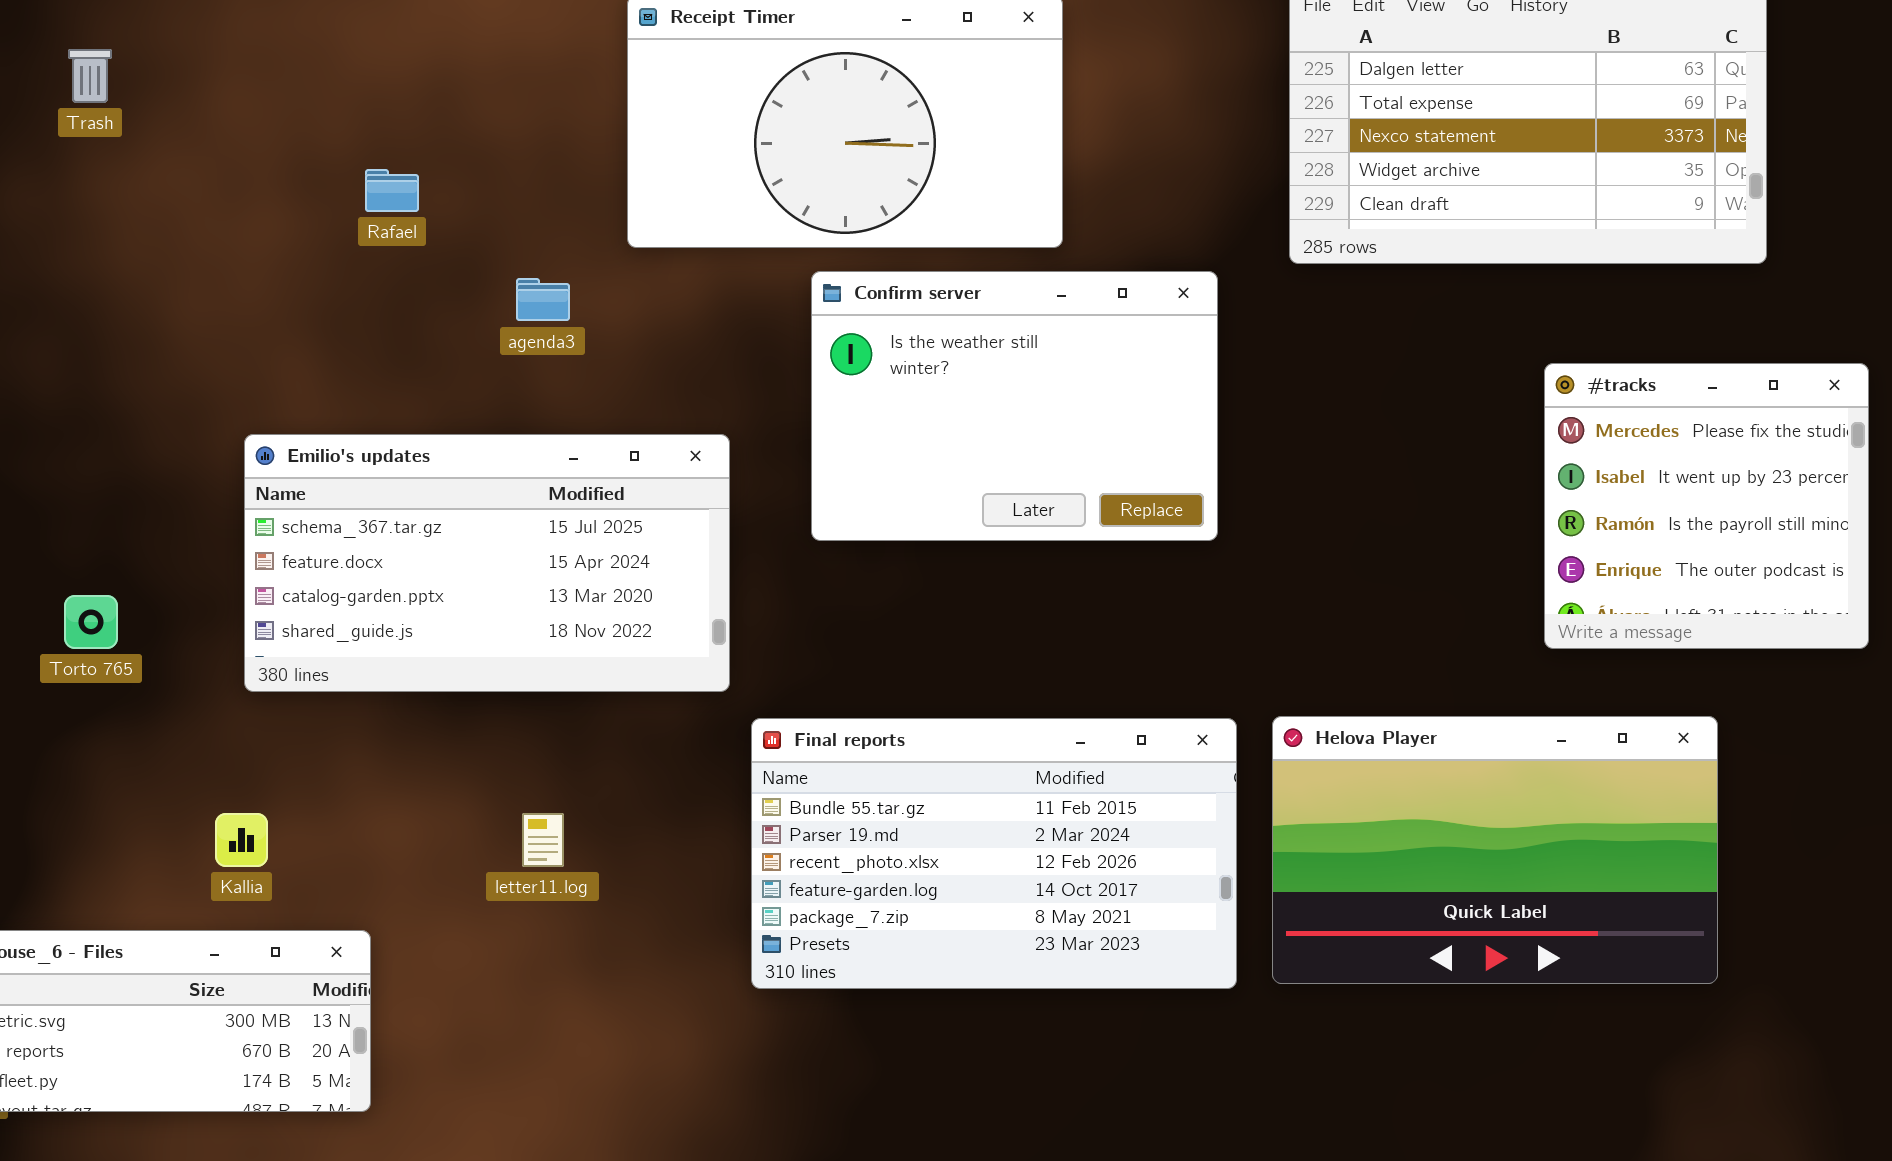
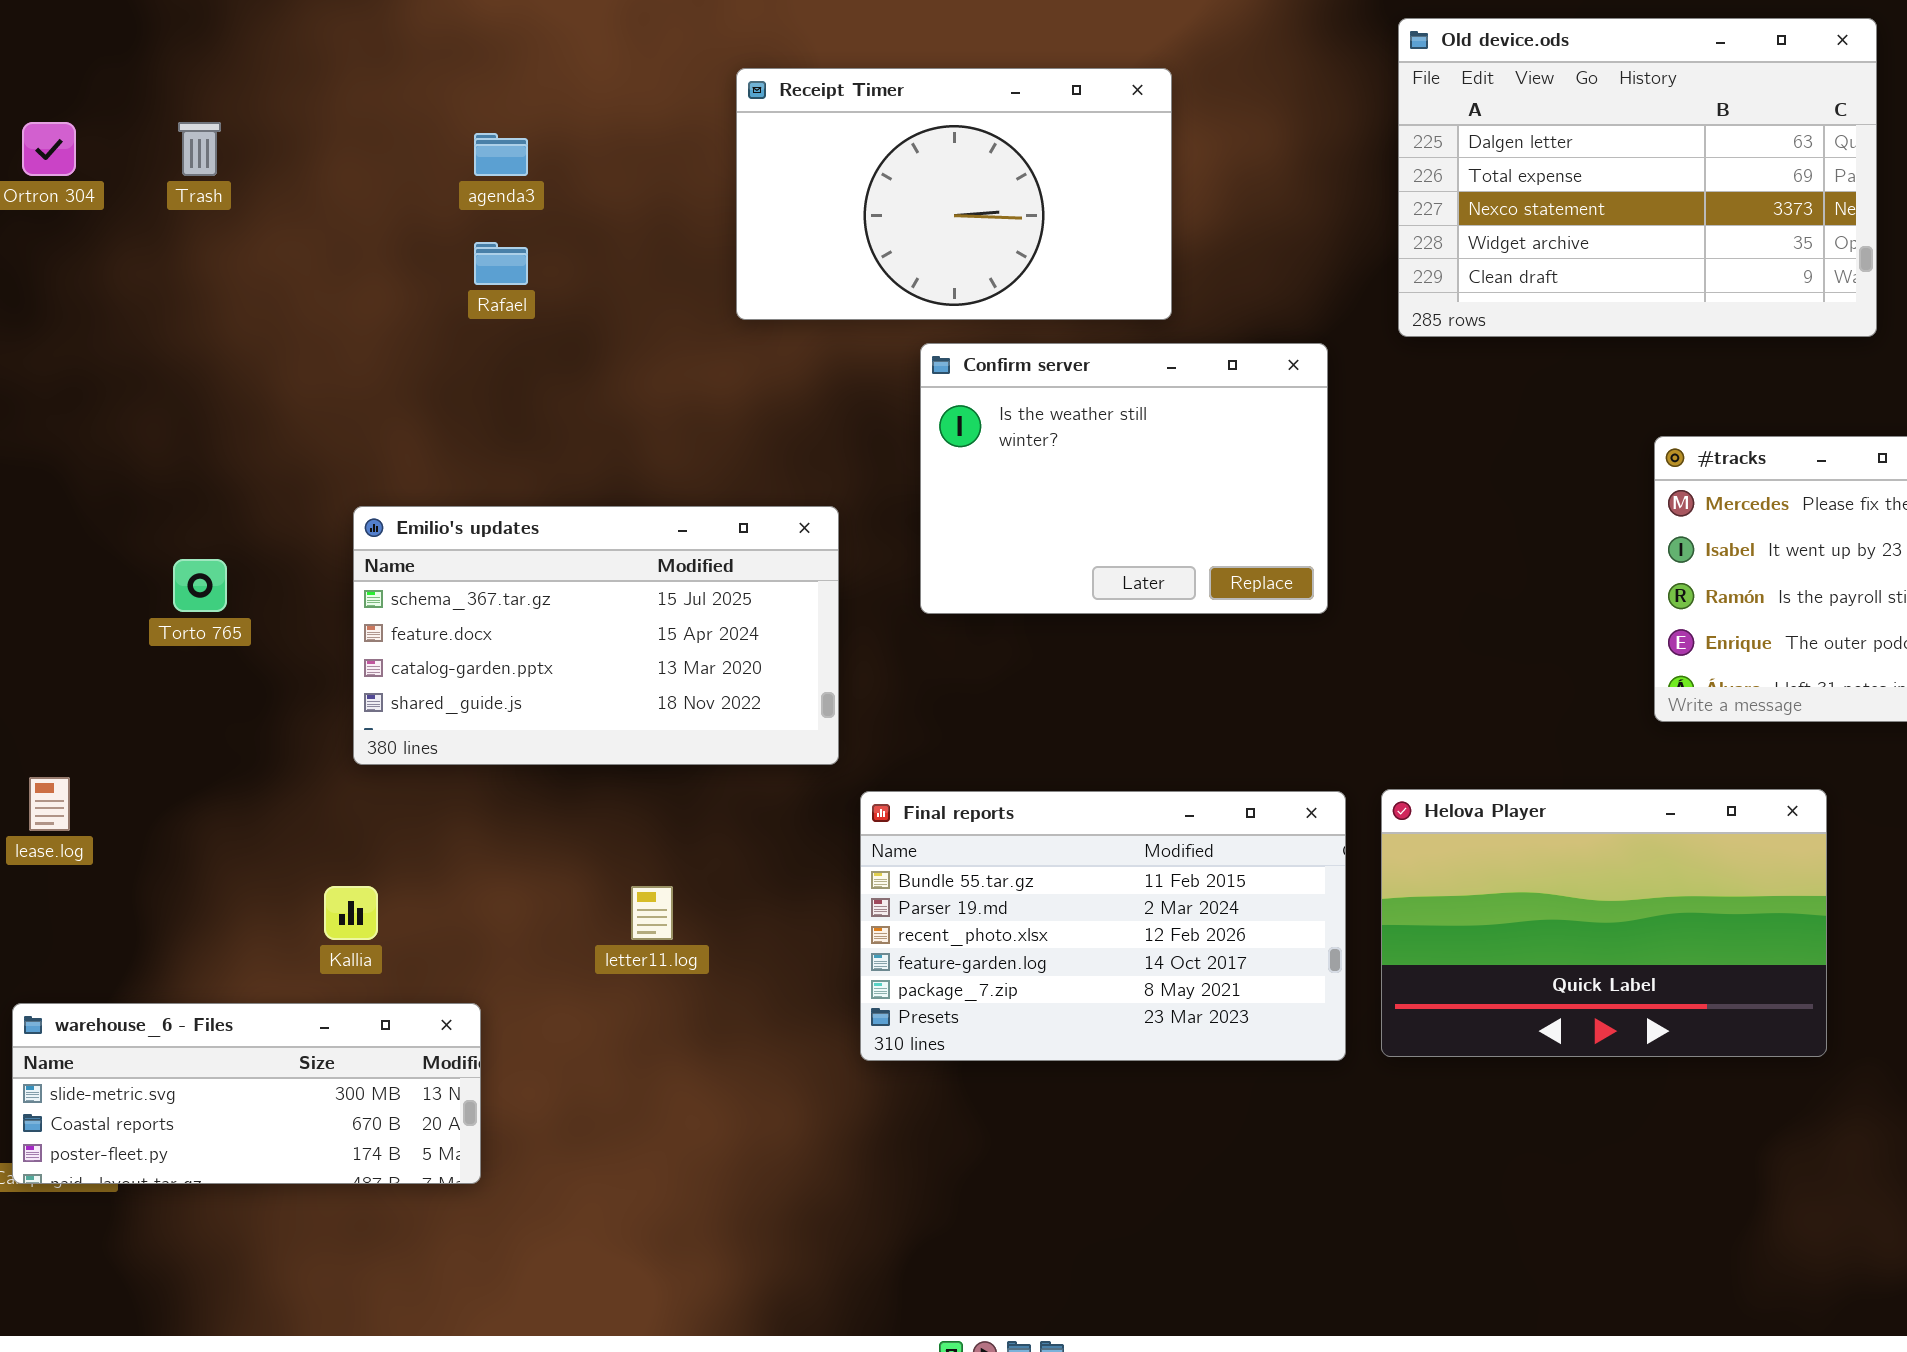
agenda3: [516,278,570,321] -> [474,133,528,176], moved
Torto 765: [64,595,118,649] -> [173,559,227,612], moved

